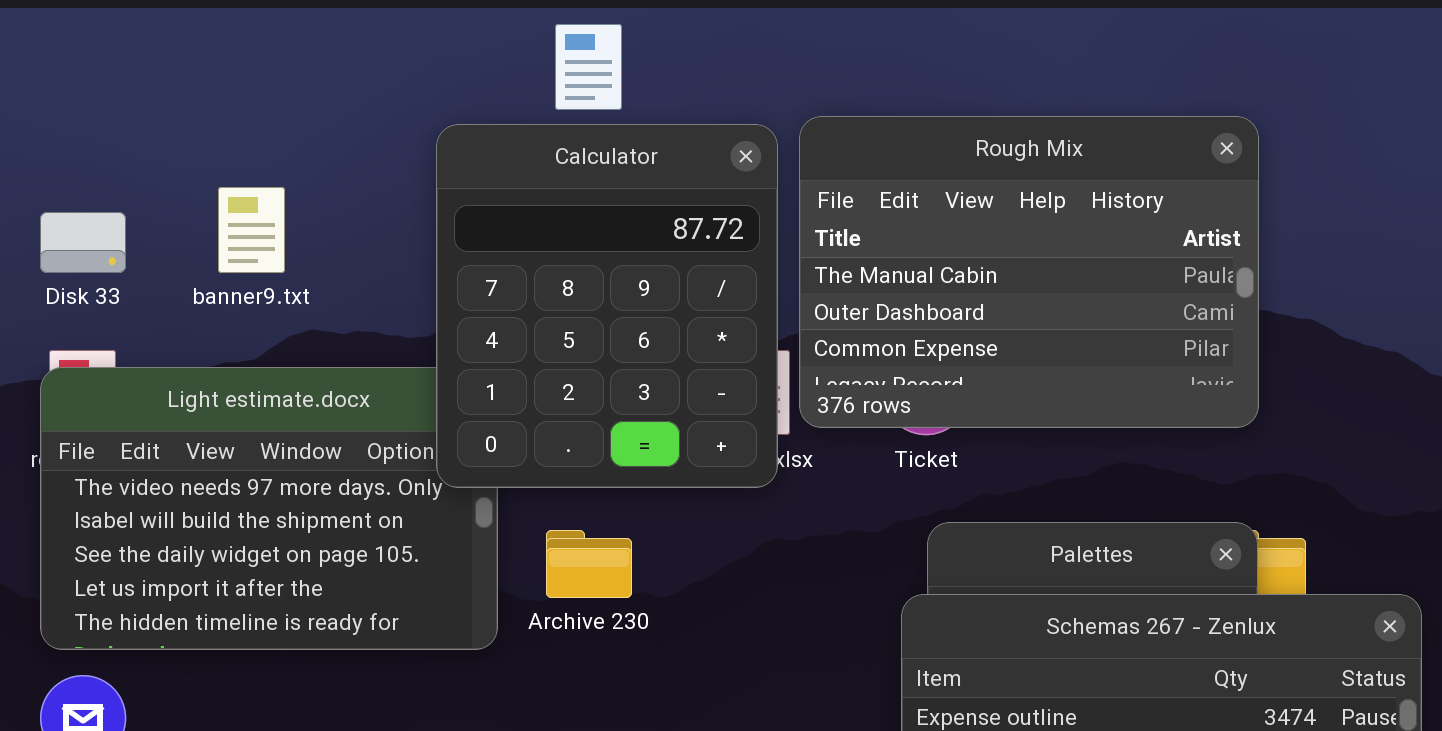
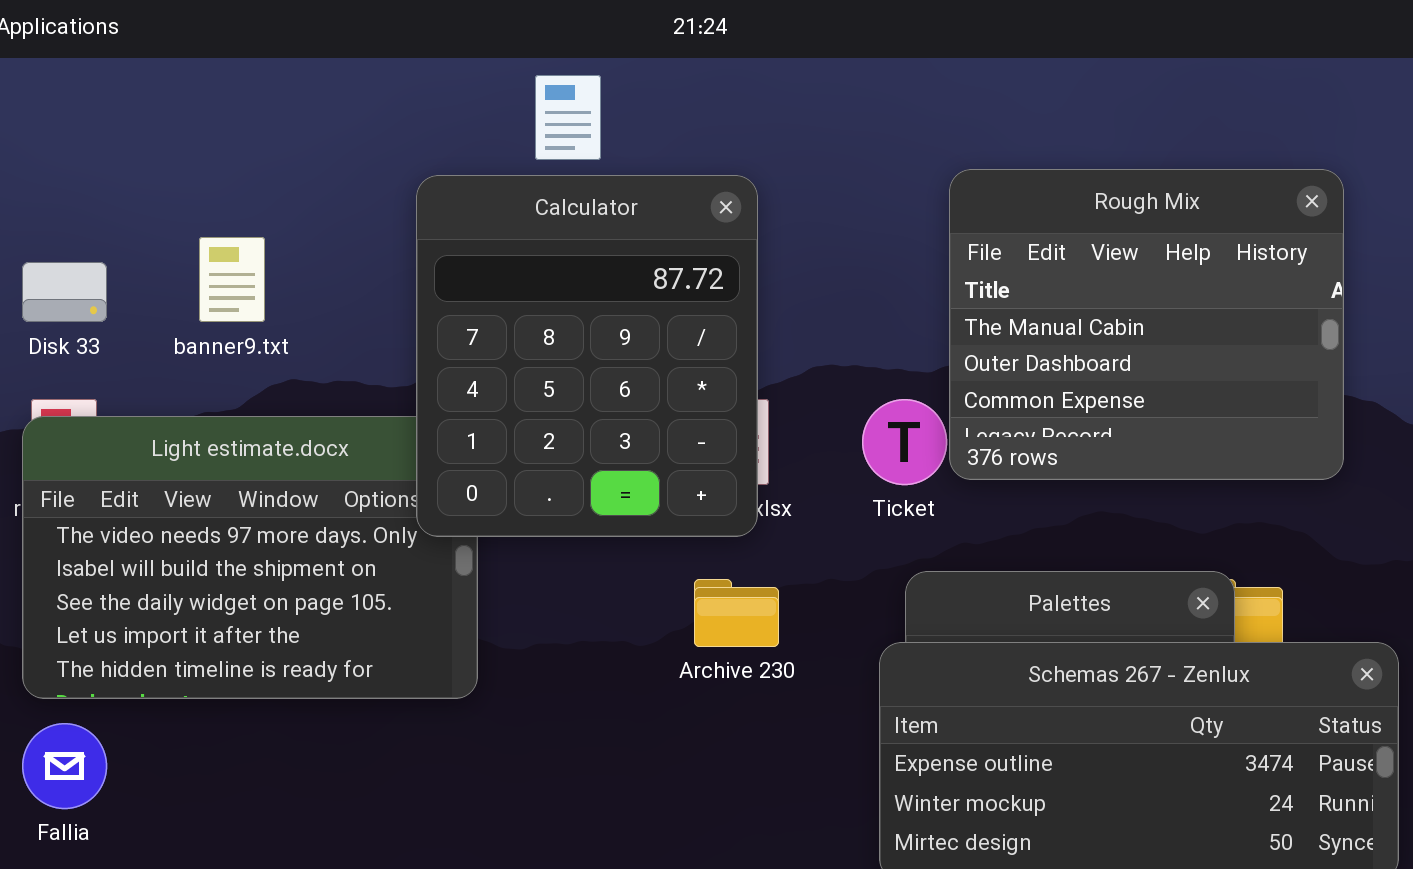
Rough Mix: [799,116,1259,428] -> [949,169,1344,480], moved, resized
Archive 230: [546,530,632,598] -> [694,579,779,647], moved

